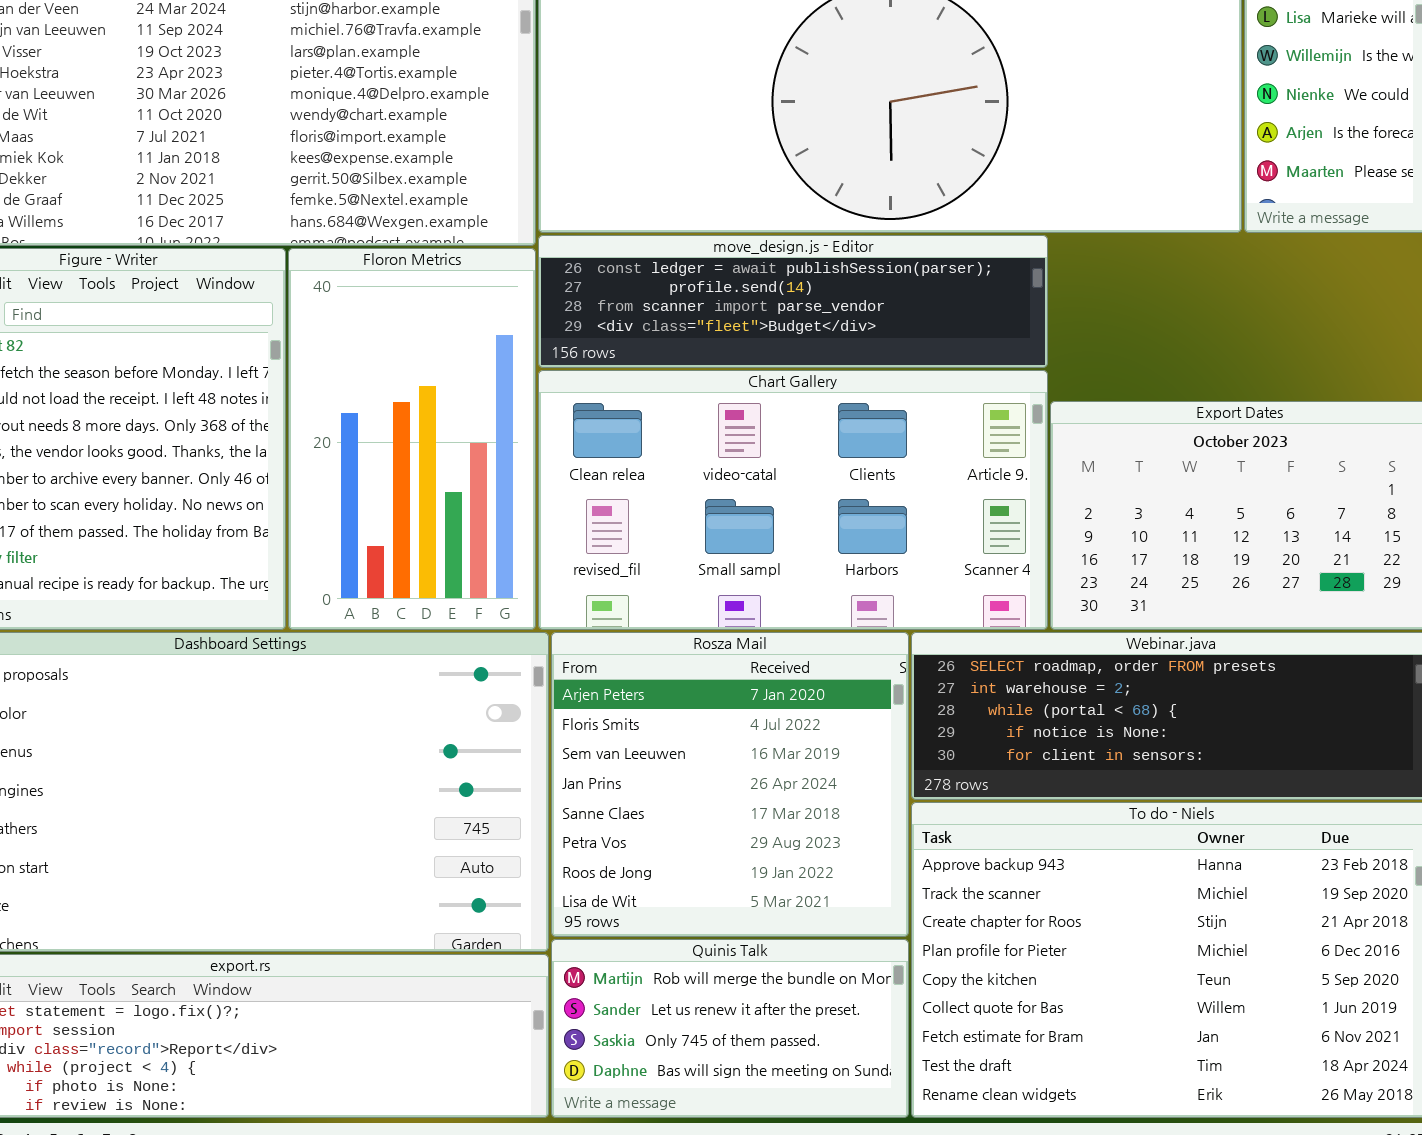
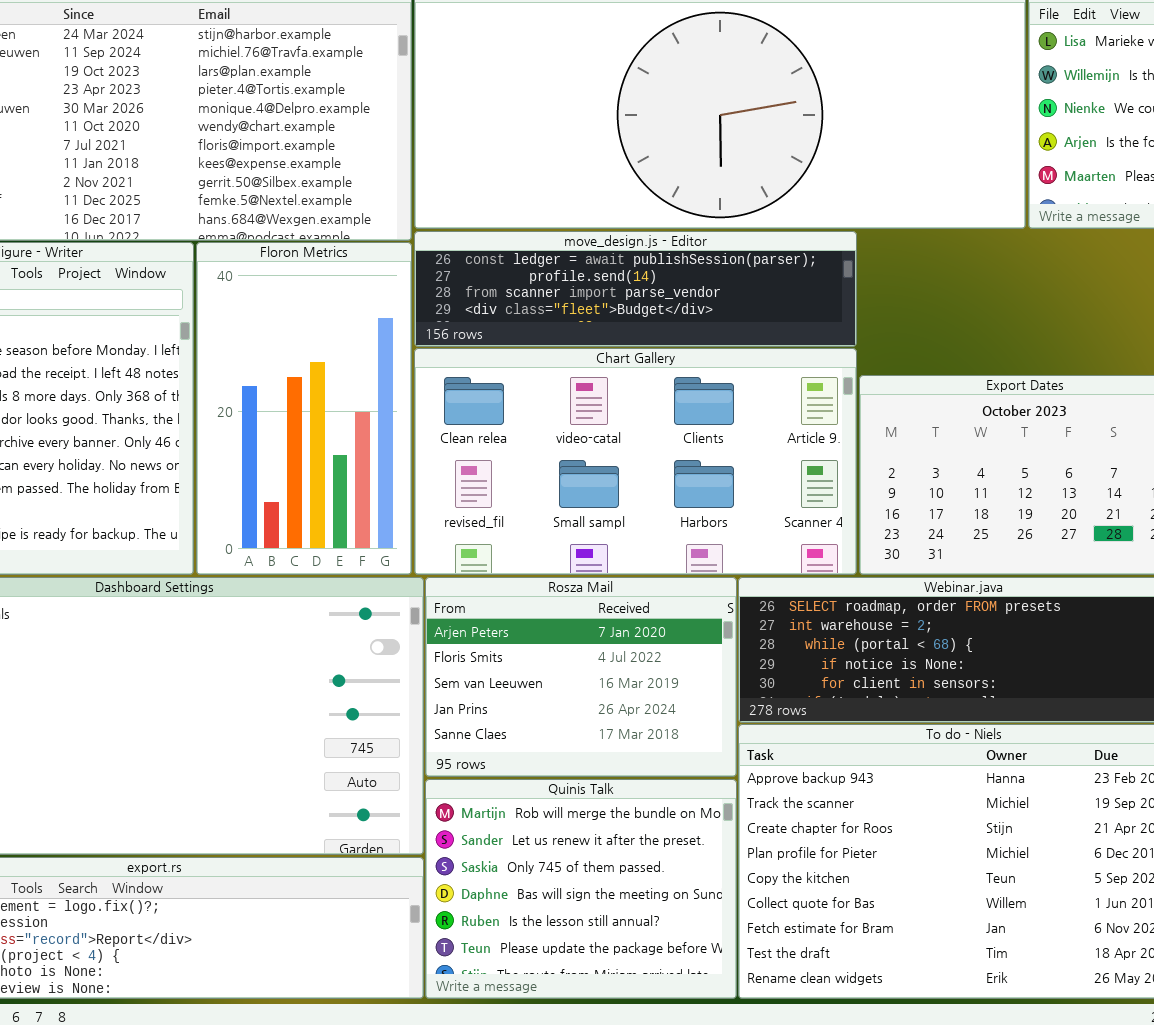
Rosza Mail: [551,632,909,937] -> [425,577,737,777], resized
Quinis Talk: [551,939,909,1118] -> [425,779,737,999], resized

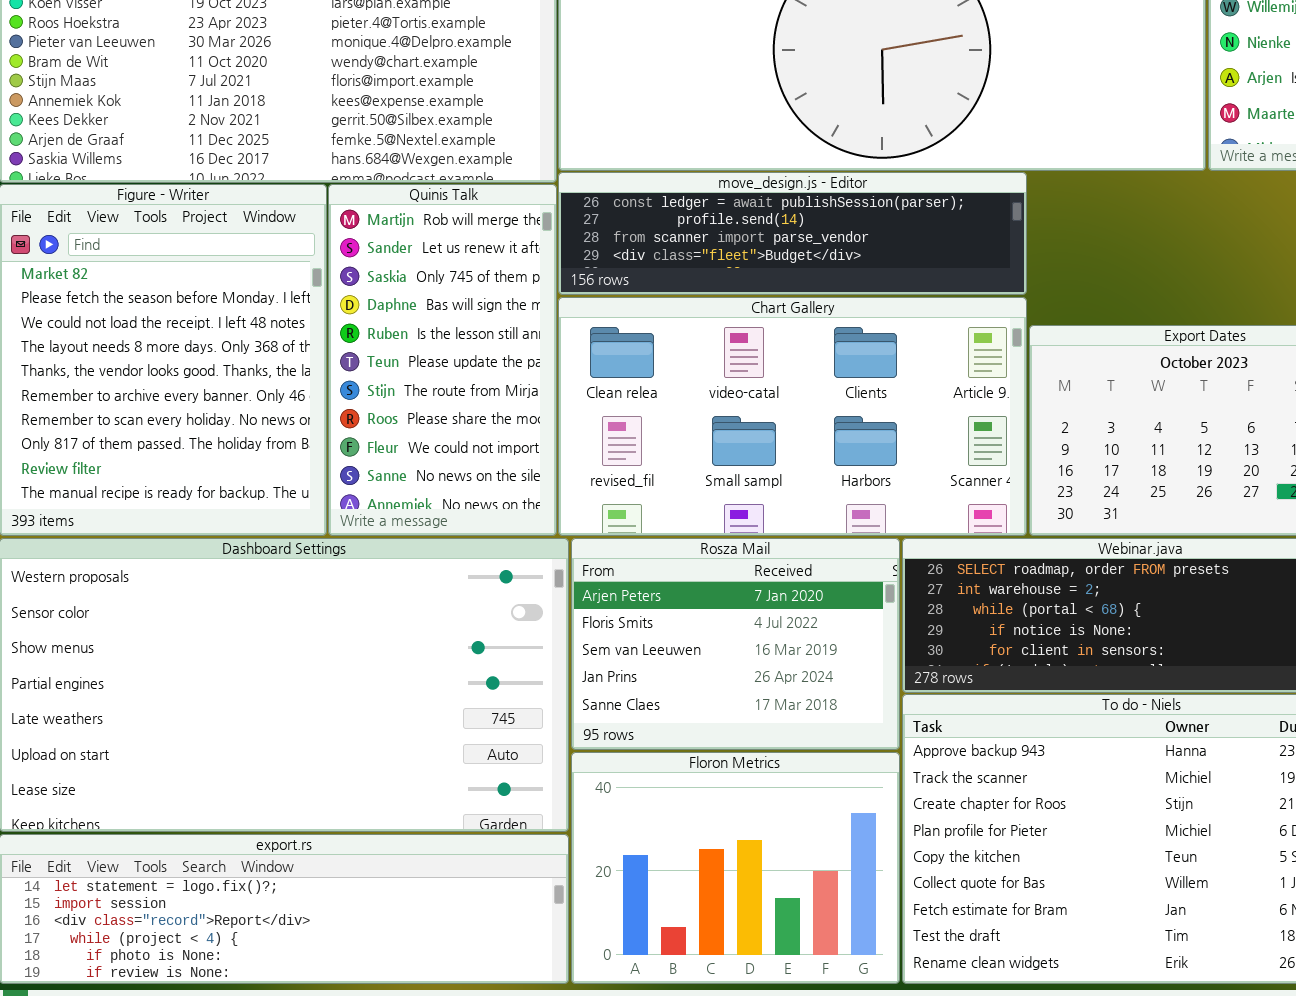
Floron Metrics: [196,242,412,575] -> [571,752,900,984], moved, resized
Quinis Talk: [425,779,737,999] -> [328,184,557,536], moved, resized

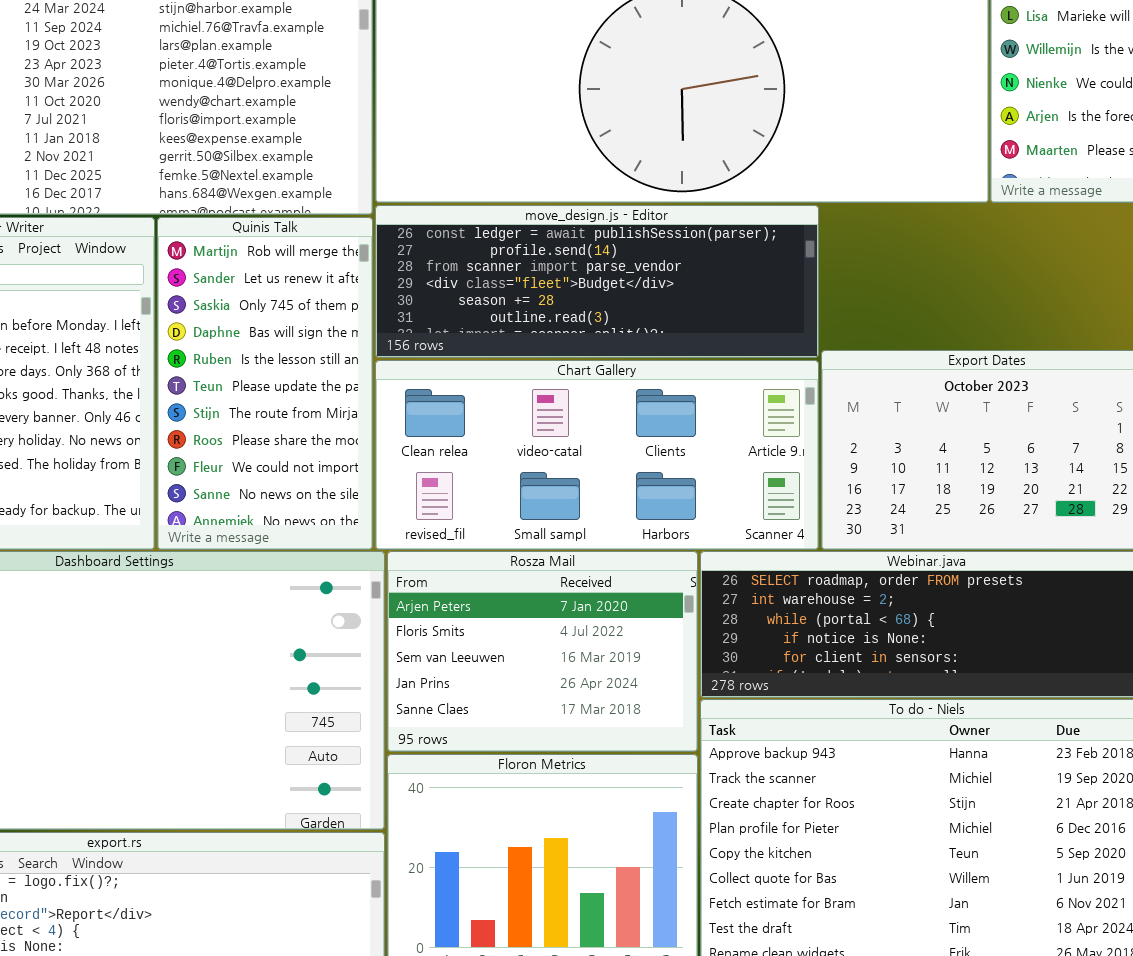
move_design.js - Editor: [558,172,1027,295] -> [375,205,819,358], resized
Chart Gallery: [558,297,1027,536] -> [375,360,819,550], resized

